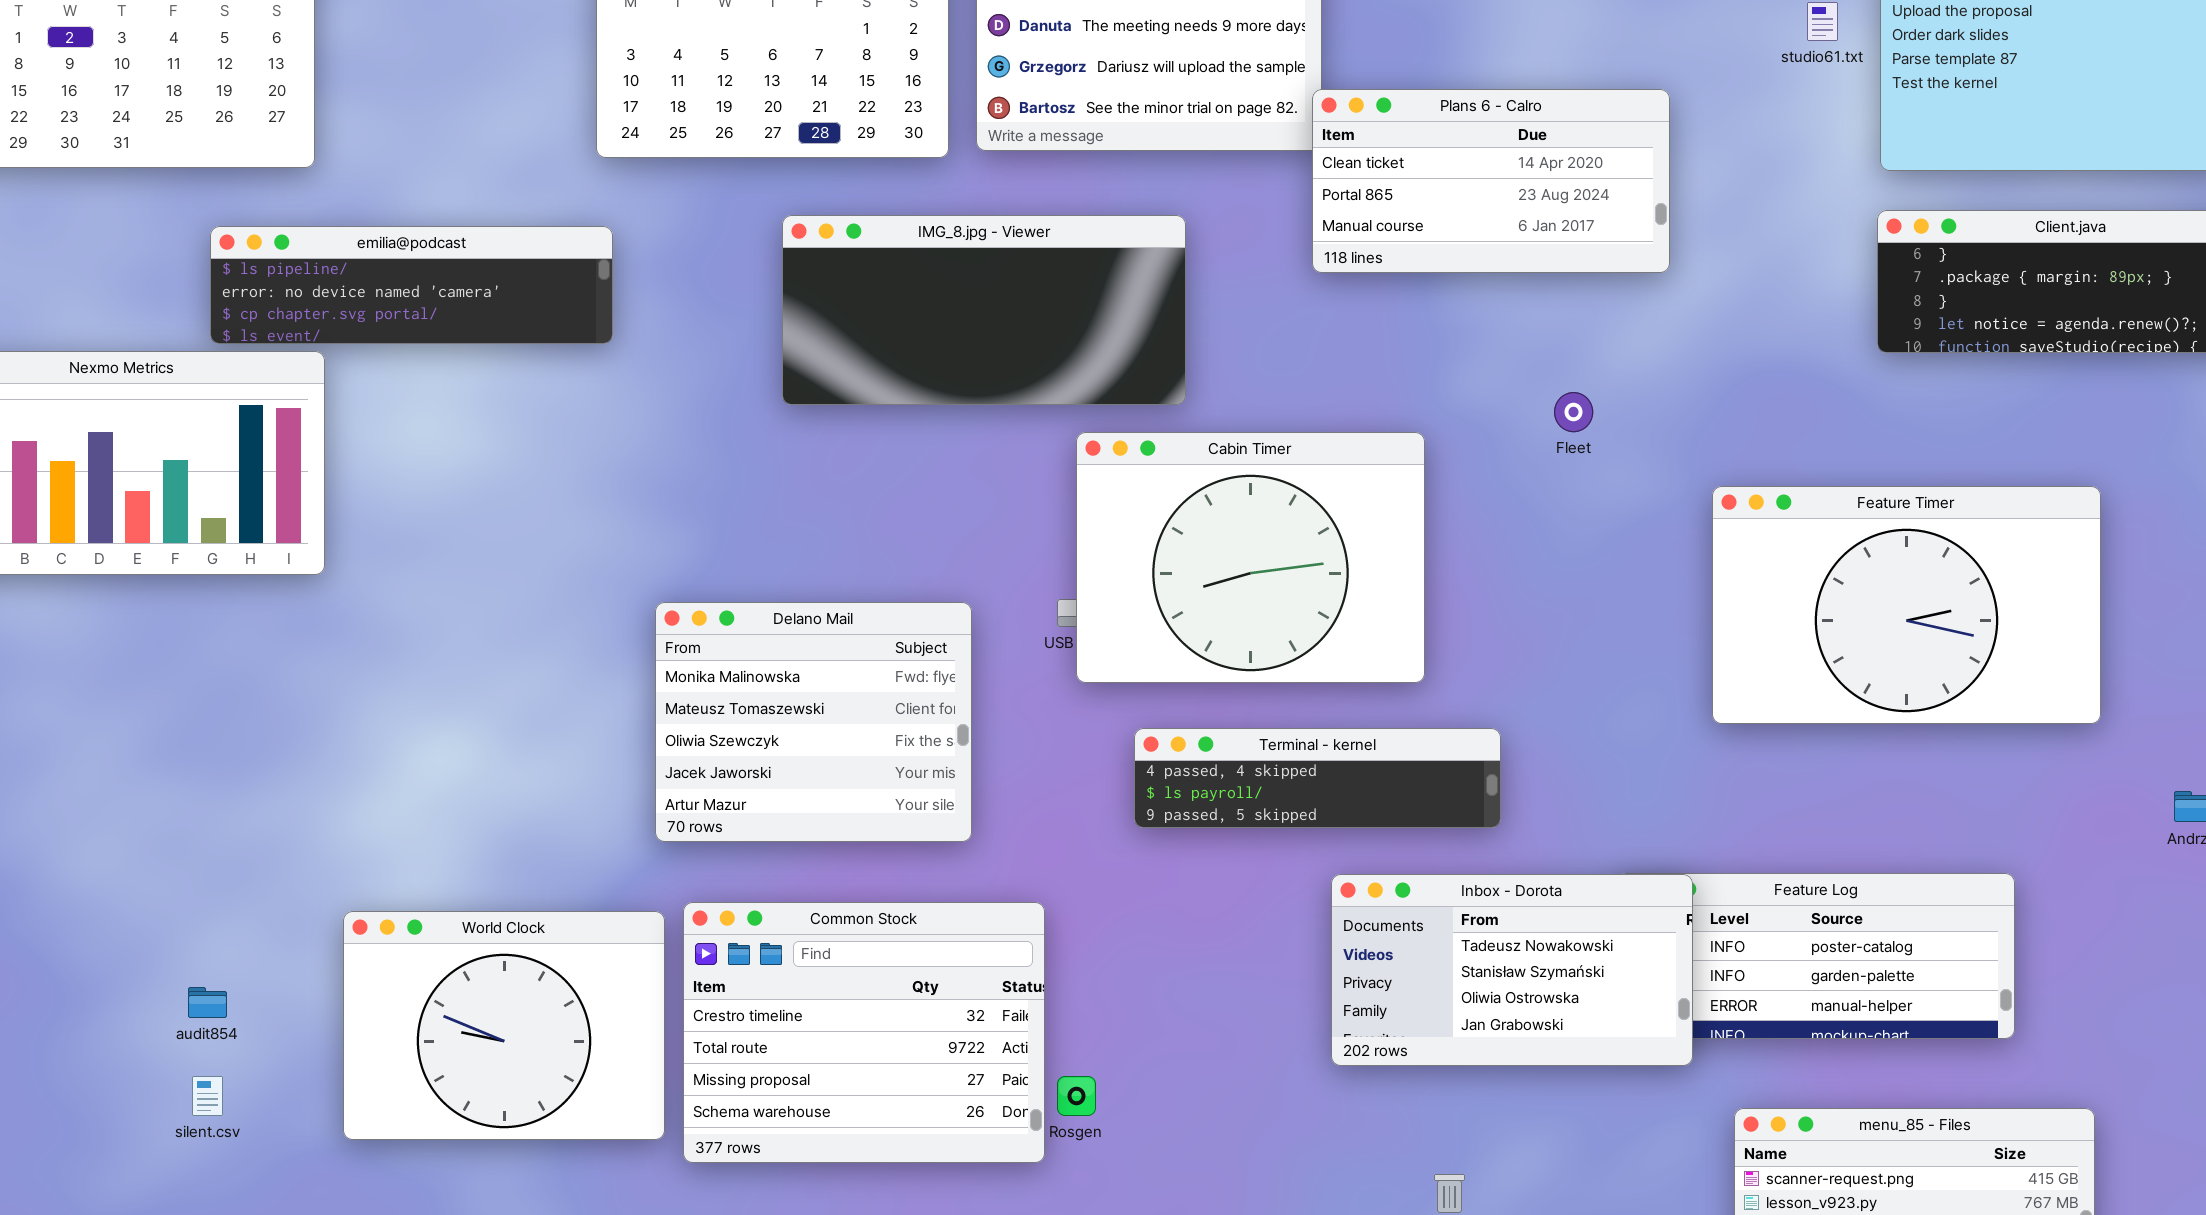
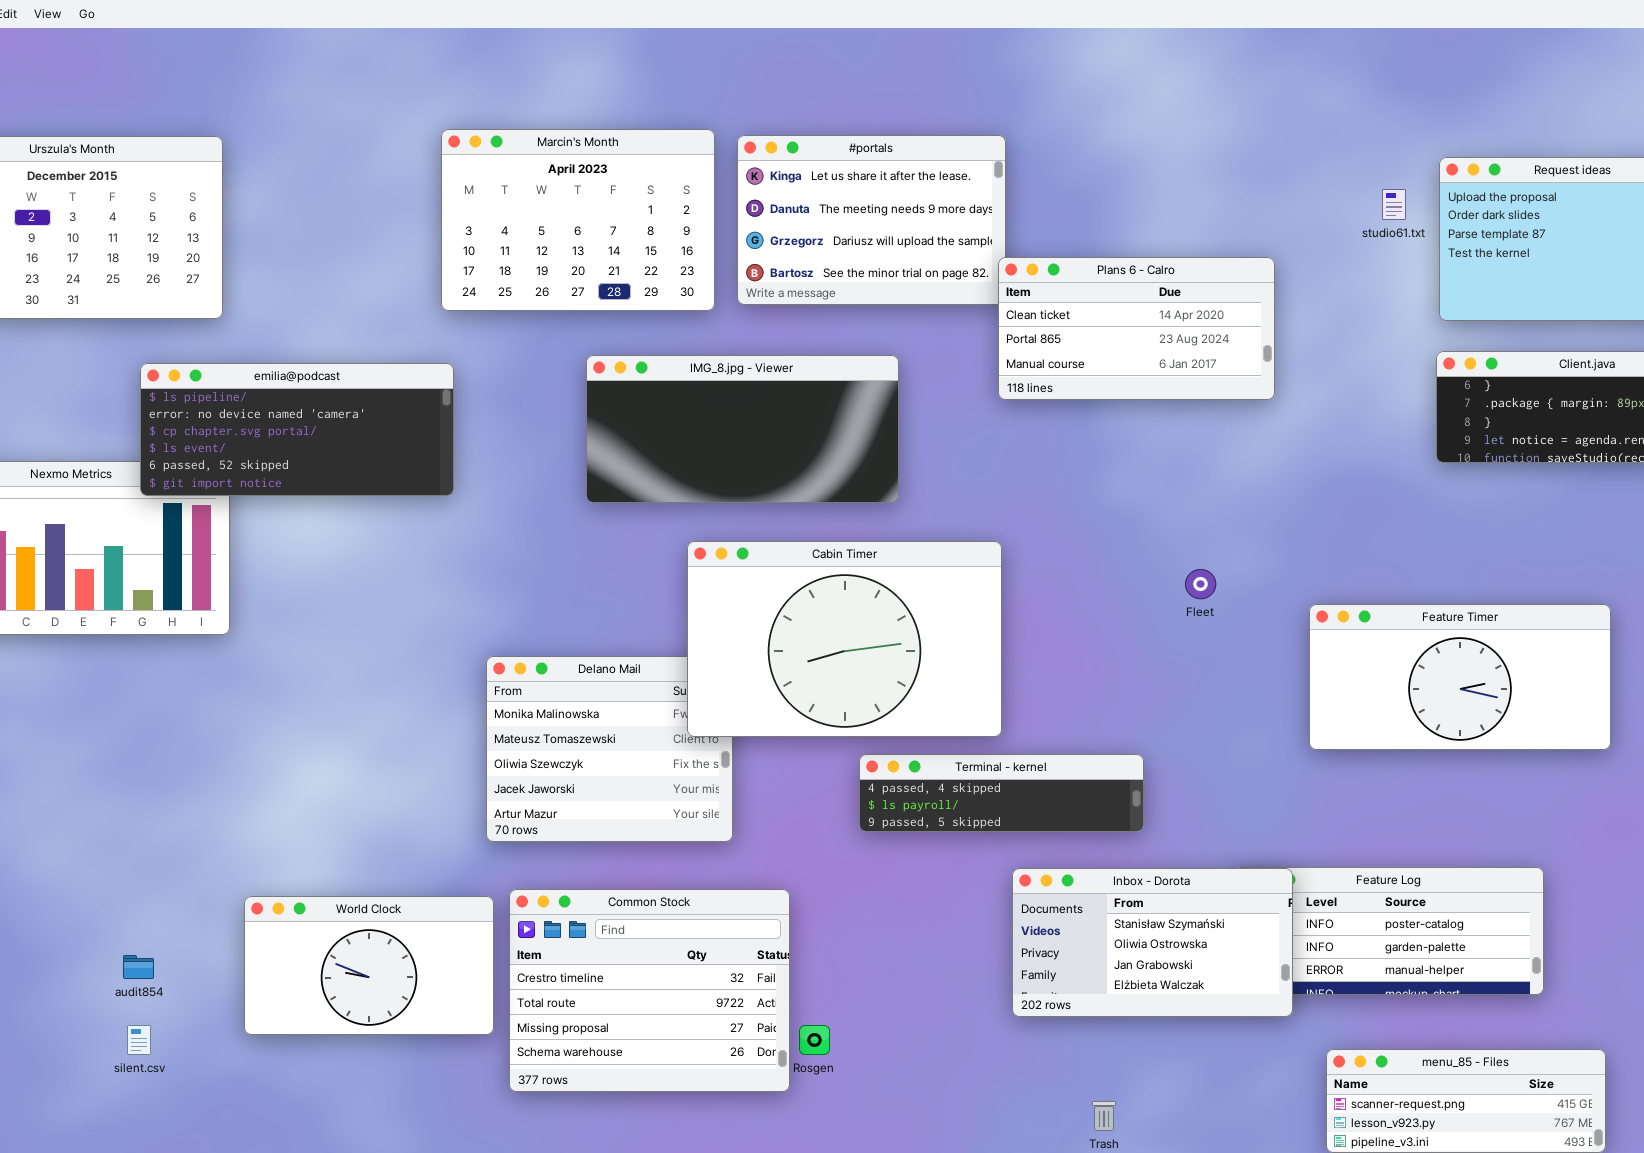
emilia@podcast: [210,226,613,344] -> [140,363,454,496], resized
Fleet: [1554,392,1593,432] -> [1185,569,1216,599], moved
Cabin Timer: [1076,432,1425,683] -> [687,541,1002,737], moved, resized
Feature Timer: [1712,486,2101,724] -> [1309,604,1611,750], resized
Inbox - Dorota: [1331,874,1693,1066] -> [1012,868,1293,1017], scrolled down 1 row
World Clock: [343,911,665,1140] -> [244,896,494,1035], resized

